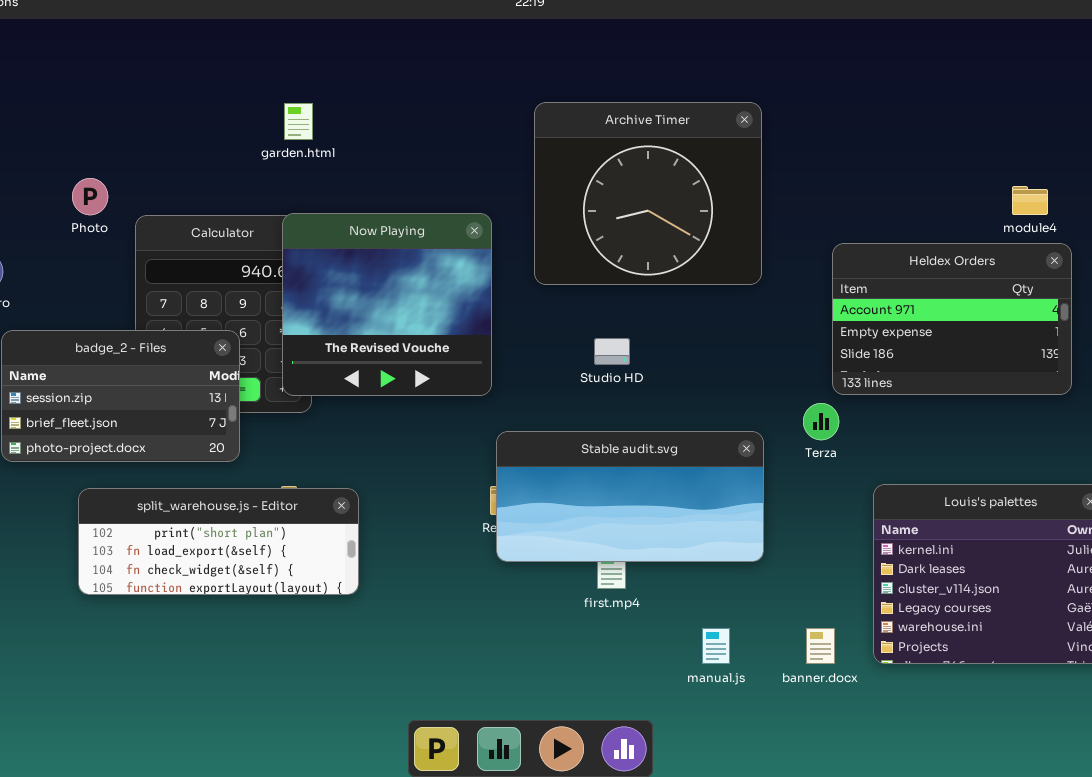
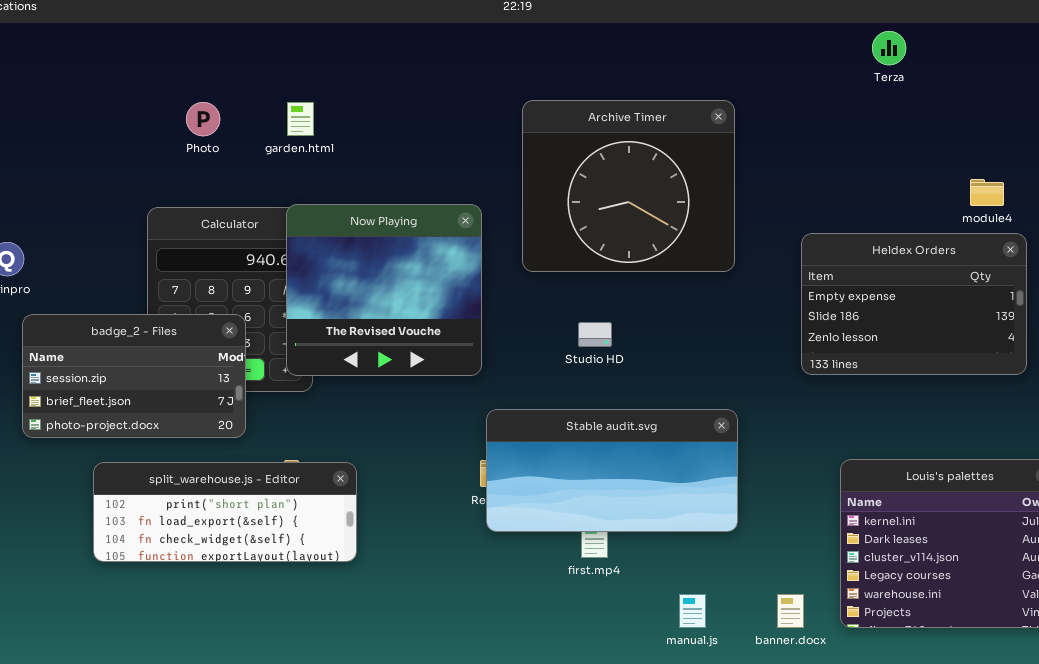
Photo: [72,178,108,215] -> [186,102,220,136], moved
Heldex Orders: [832,243,1072,395] -> [801,233,1027,375], scrolled down 1 row
Terza: [803,403,839,440] -> [872,31,906,65], moved

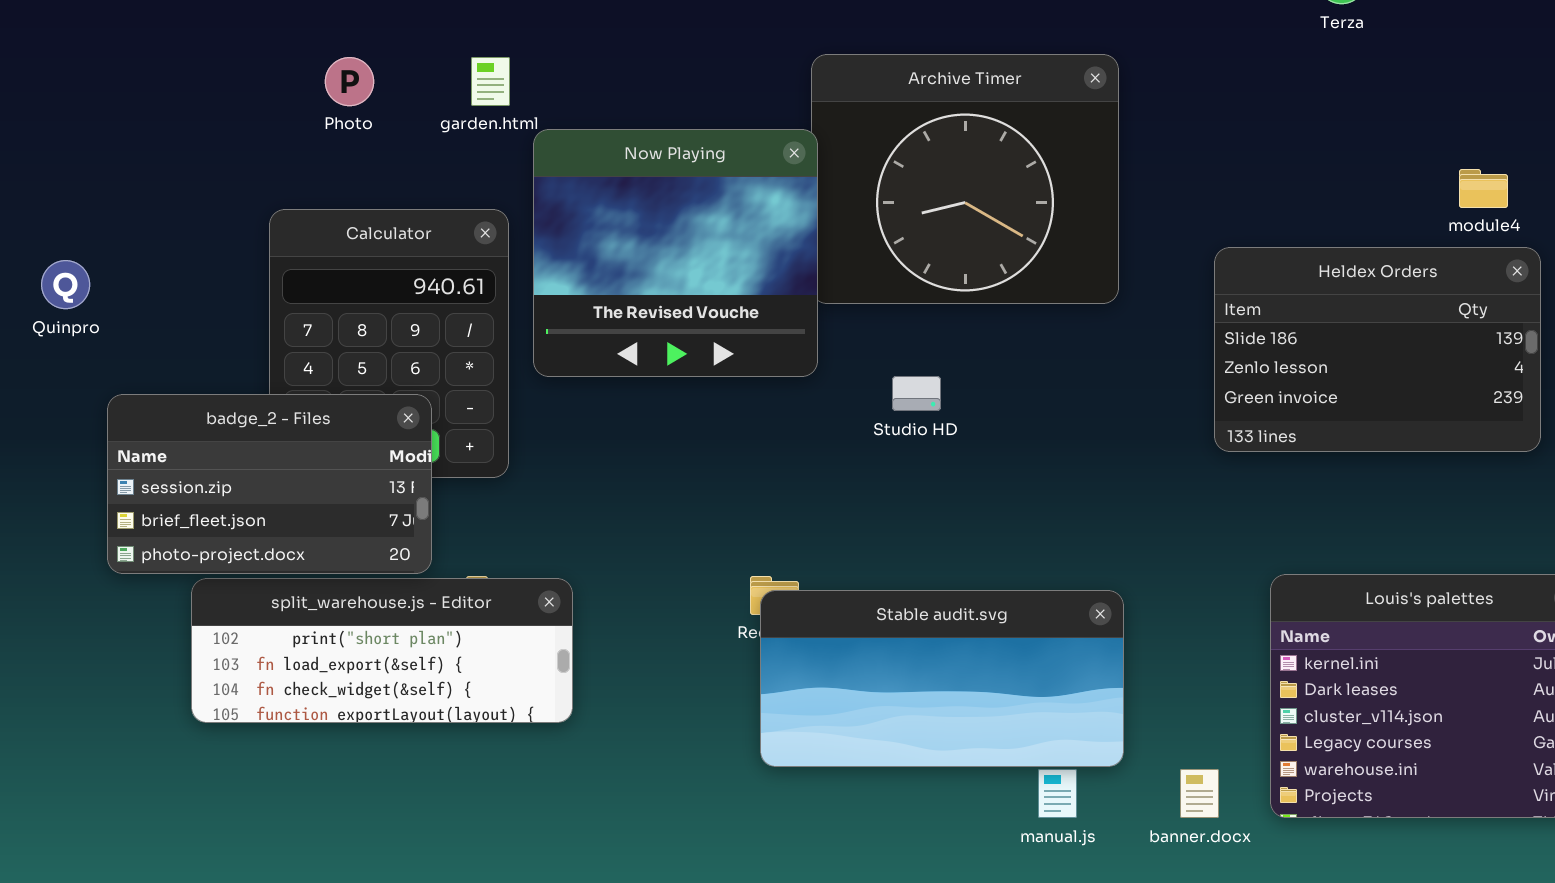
Now Playing: [286,204,482,376] -> [533,129,818,377], moved
Heldex Orders: [801,233,1027,375] -> [1214,247,1541,452], scrolled down 1 row
badge_2 - Files: [22,314,246,438] -> [107,394,432,574], moved
Stable audit.svg: [486,409,738,532] -> [760,590,1124,767], moved

